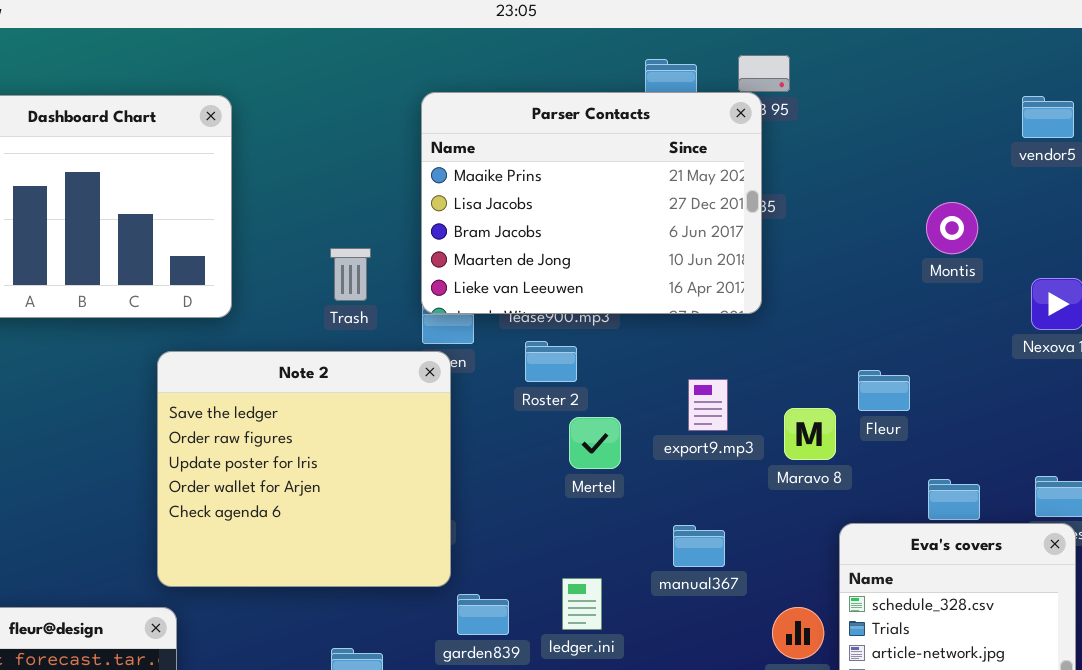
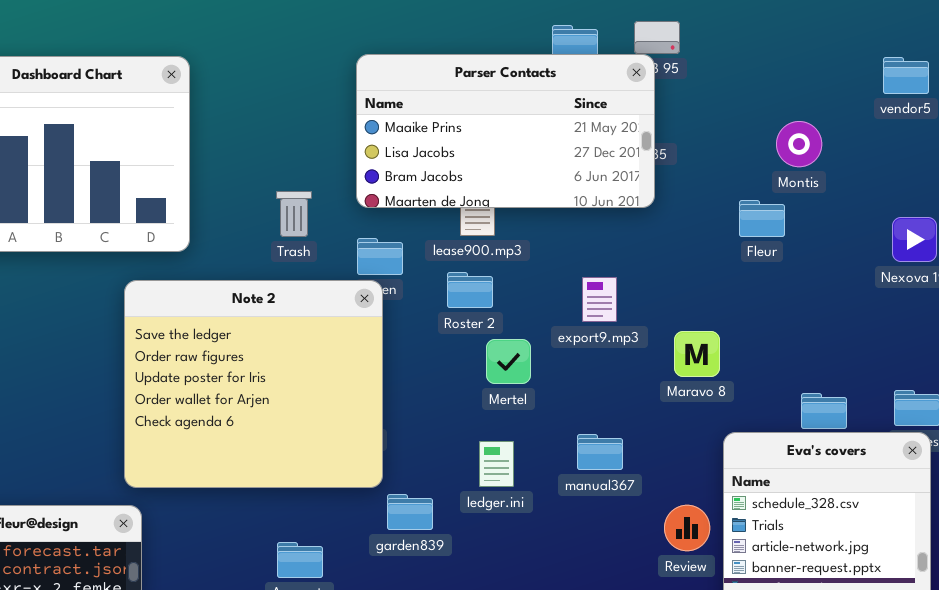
Parser Contacts: [421,92,762,314] -> [356,54,655,208], resized
Montis: [926,202,978,254] -> [776,121,822,167], moved
Fleur: [858,370,910,411] -> [739,200,785,237], moved
export9.mp3: [688,379,728,431] -> [582,277,617,322], moved
ledger.ini: [562,578,602,630] -> [479,441,514,487], moved

